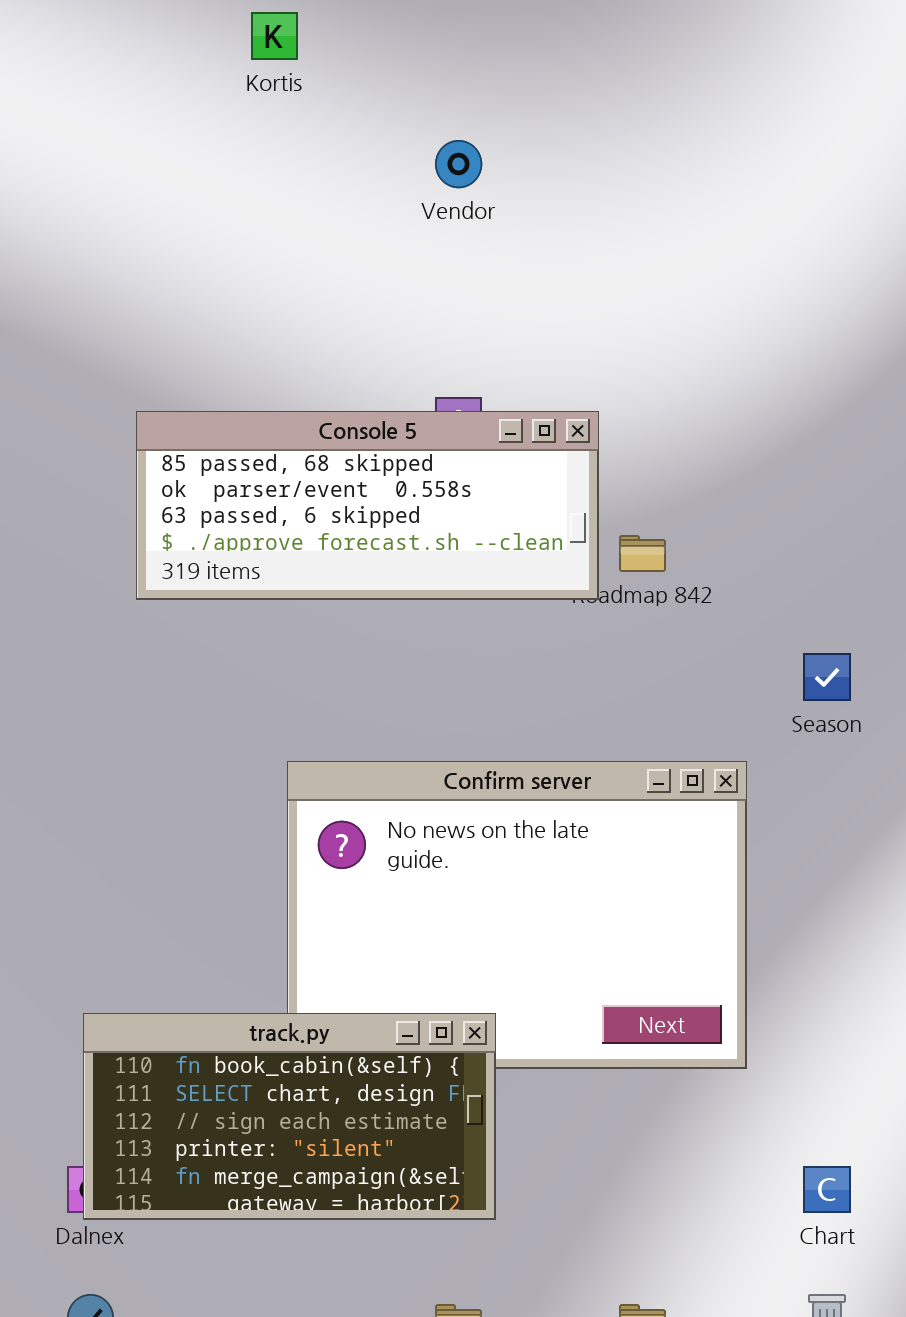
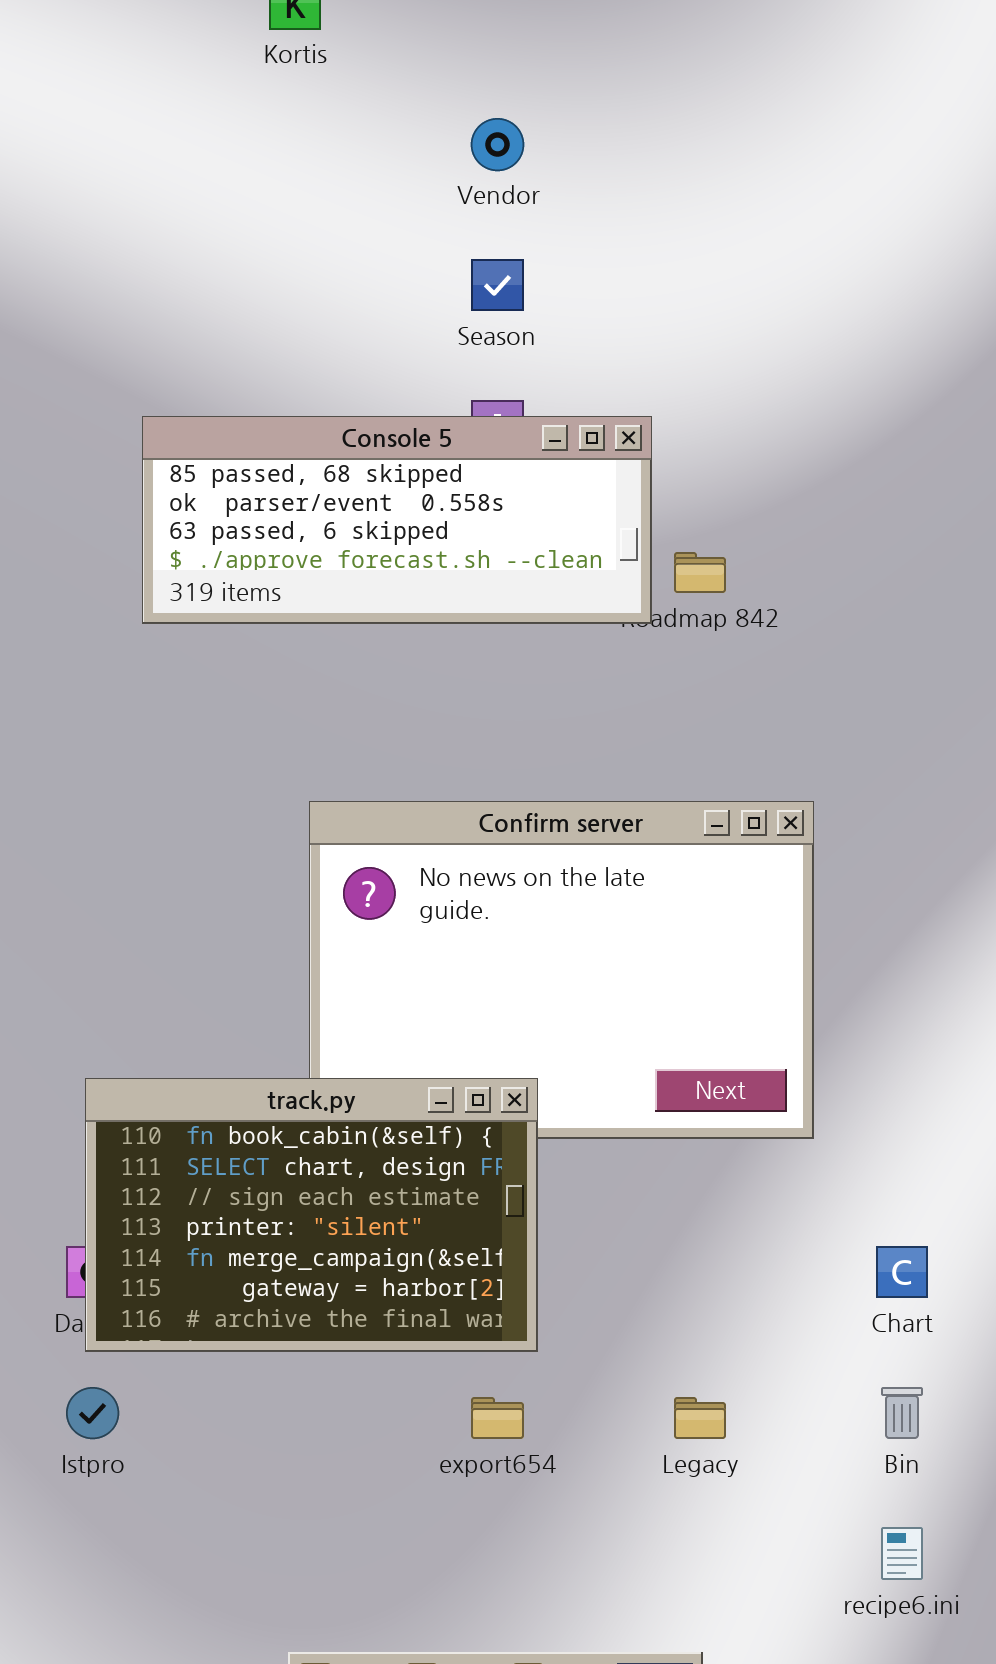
Season: [803,653,851,701] -> [471,259,524,311], moved
track.py: [83,1013,496,1220] -> [85,1078,538,1352], resized

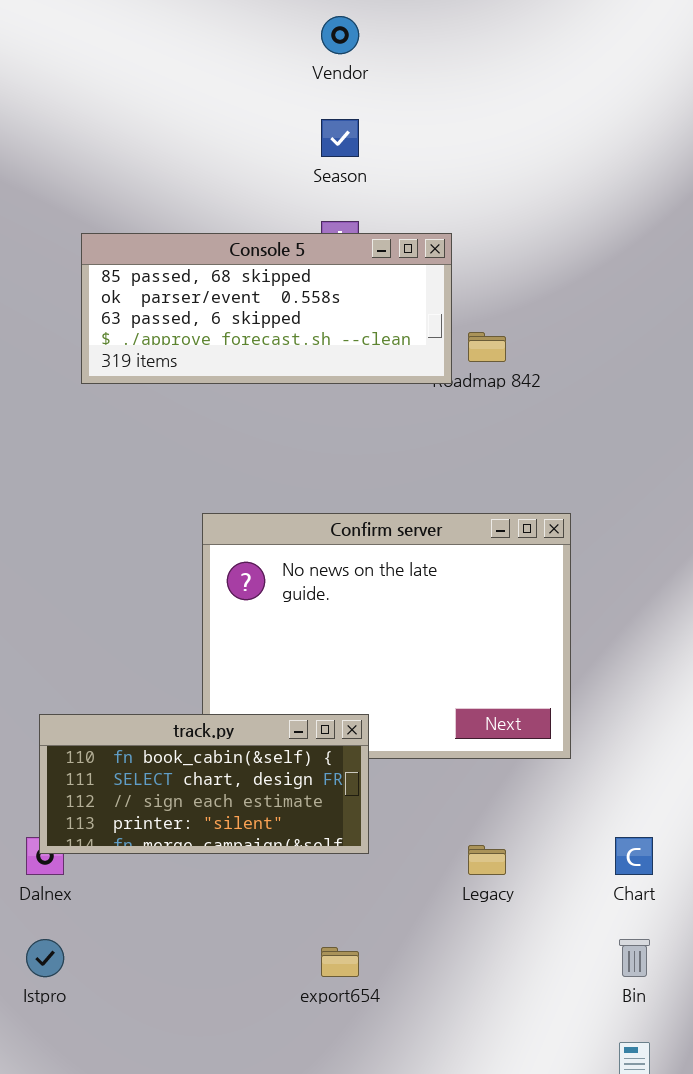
track.py: [85,1078,538,1352] -> [39,714,369,854], resized
Legacy: [674,1397,726,1439] -> [468,845,506,875], moved

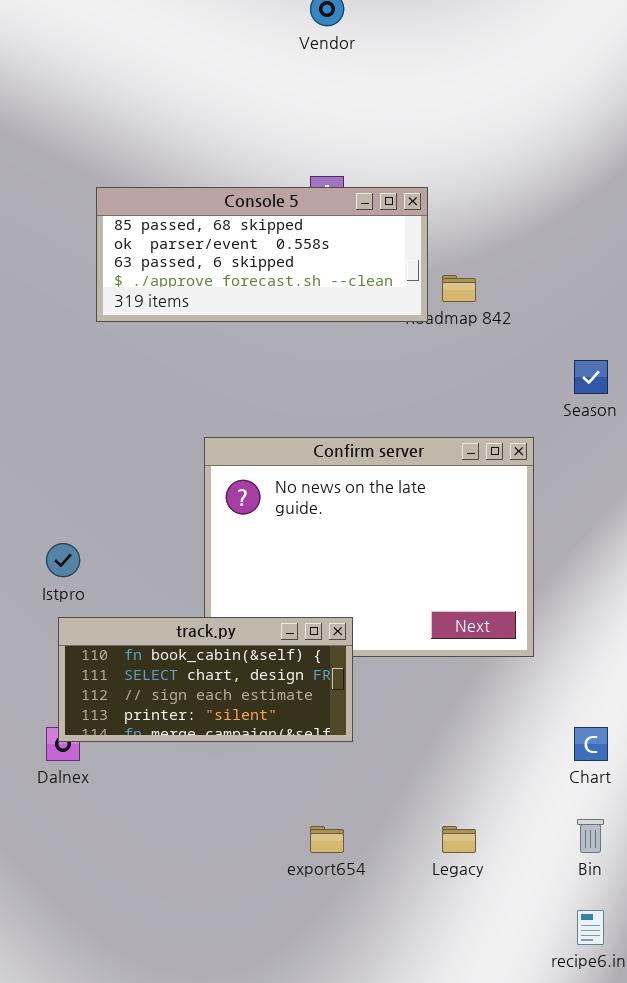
Season: [321,119,359,157] -> [574,360,608,394], moved
Legacy: [468,845,506,875] -> [442,826,476,853], moved
Istpro: [26,939,64,977] -> [46,543,80,577], moved

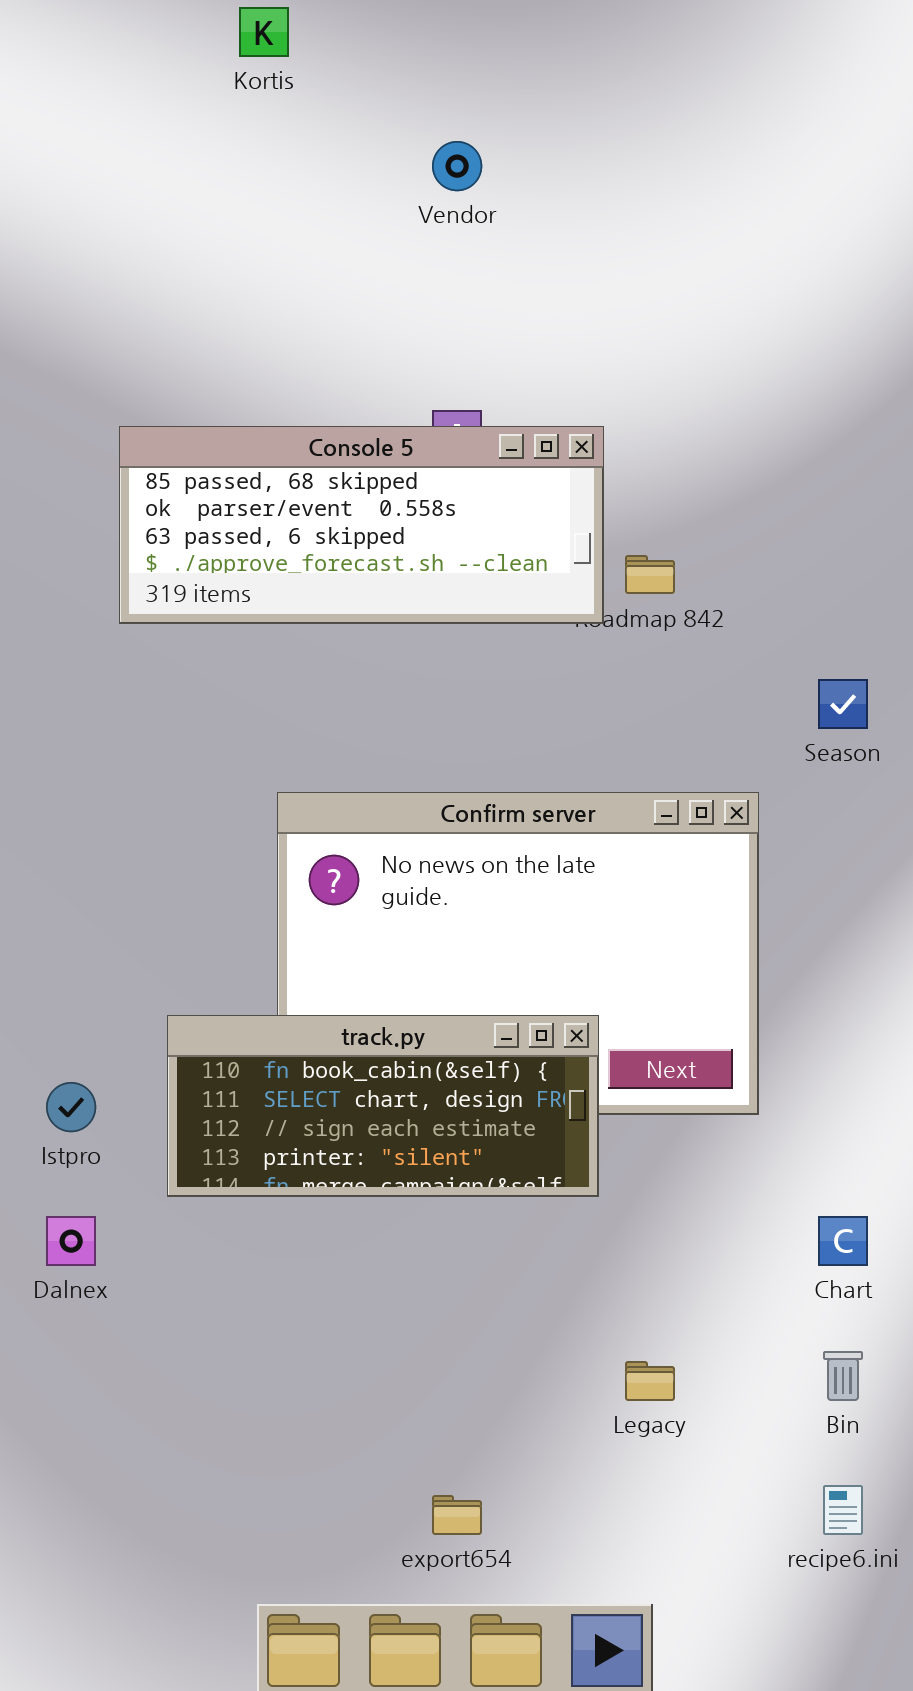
Istpro: [46,543,80,577] -> [46,1082,96,1132], moved
track.py: [58,617,353,742] -> [167,1015,599,1197], moved
export654: [310,826,344,853] -> [432,1495,482,1535], moved

